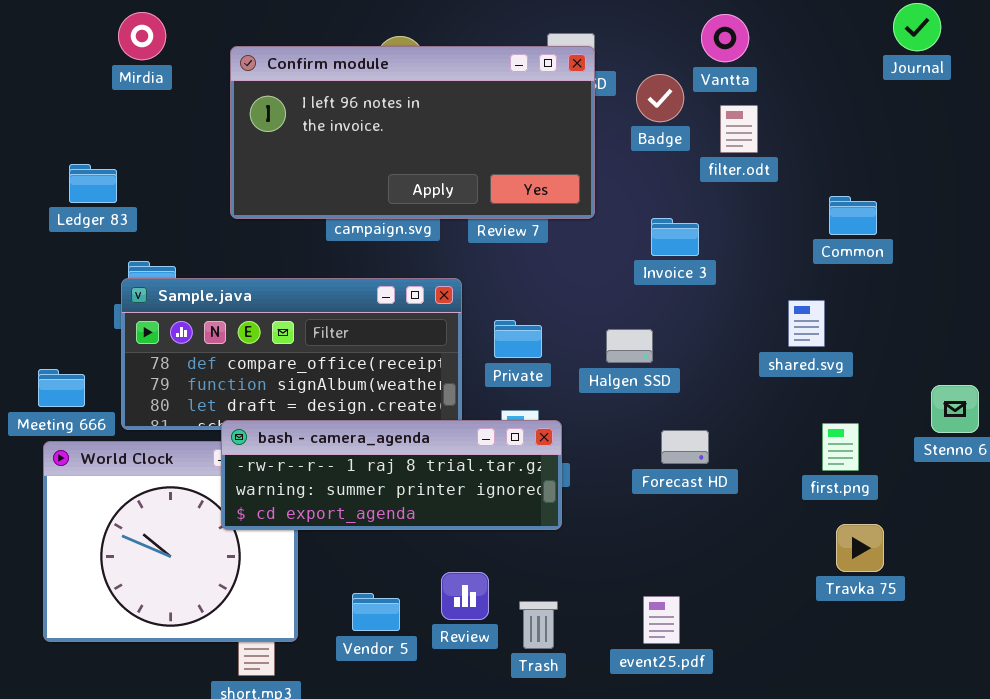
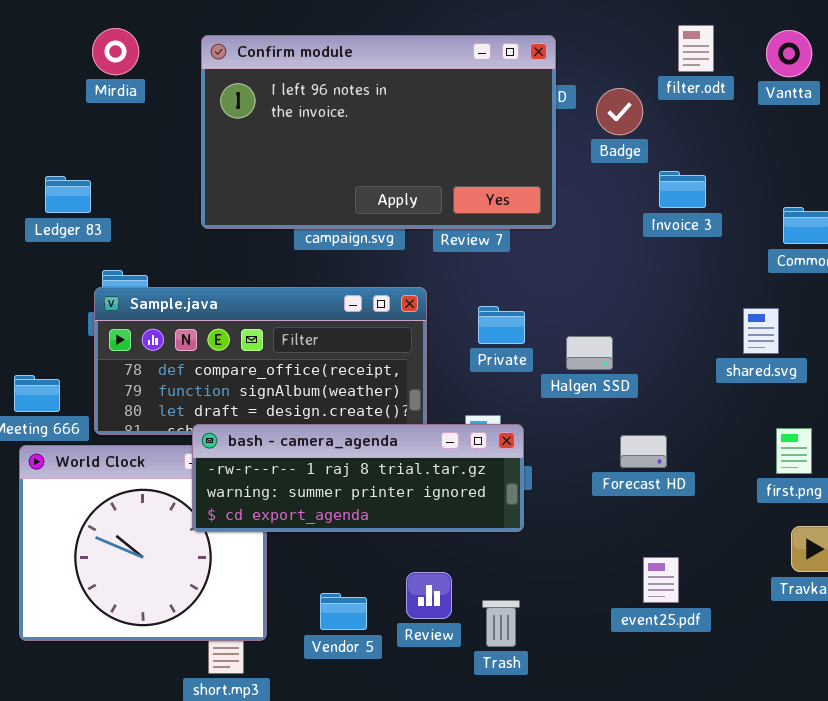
Vantta: [701,14,749,62] -> [766,30,812,77], moved
Confirm module: [230,46,595,219] -> [201,35,556,229], resized
filter.odt: [720,105,758,153] -> [678,25,714,72], moved
Invoice 3: [651,218,699,256] -> [659,171,706,208], moved
Private: [494,320,542,358] -> [478,306,525,344], moved
event25.pdf: [643,596,680,644] -> [643,557,679,603], moved

